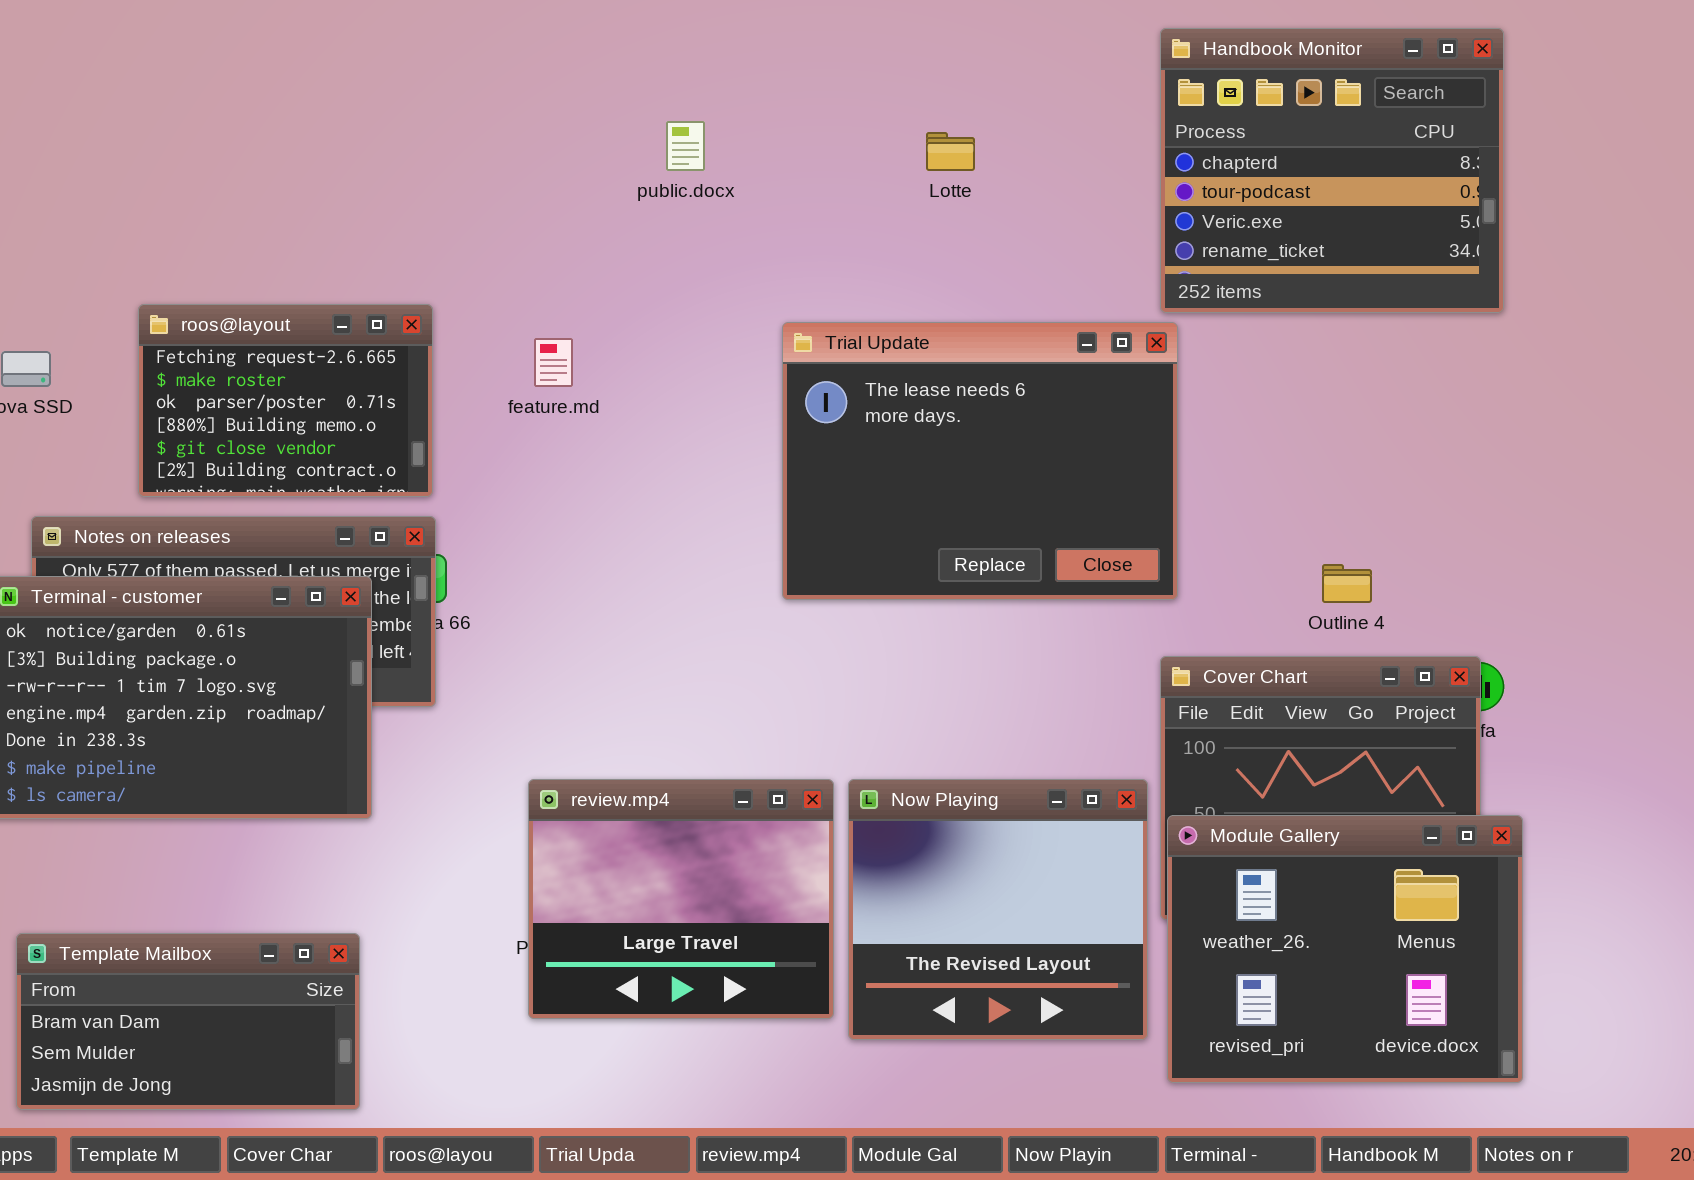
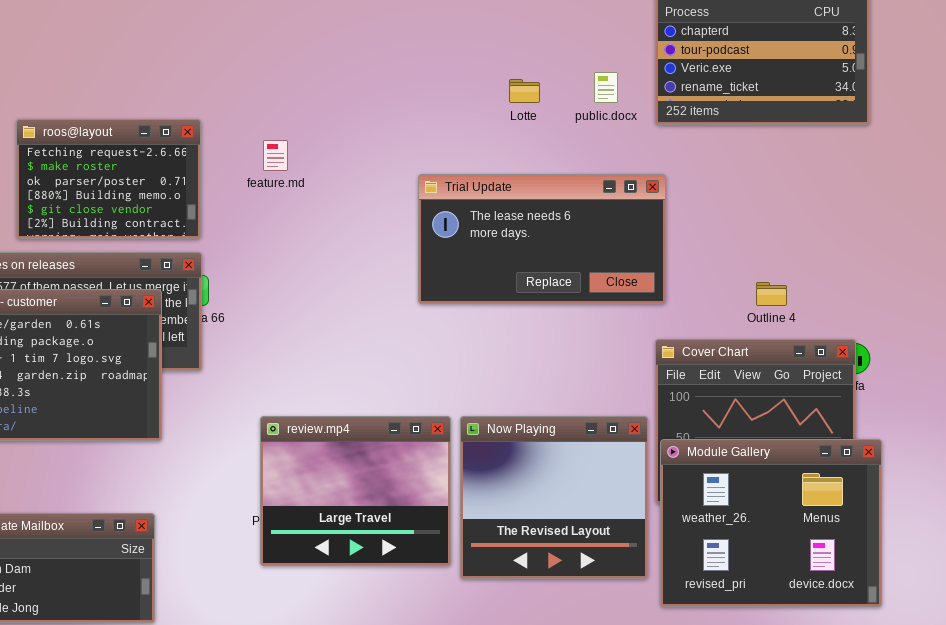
public.docx: [666,121,705,171] -> [594,72,618,103], moved
Lotte: [926,132,975,171] -> [509,79,540,103], moved
Trial Update: [782,322,1178,600] -> [418,174,666,304], resized

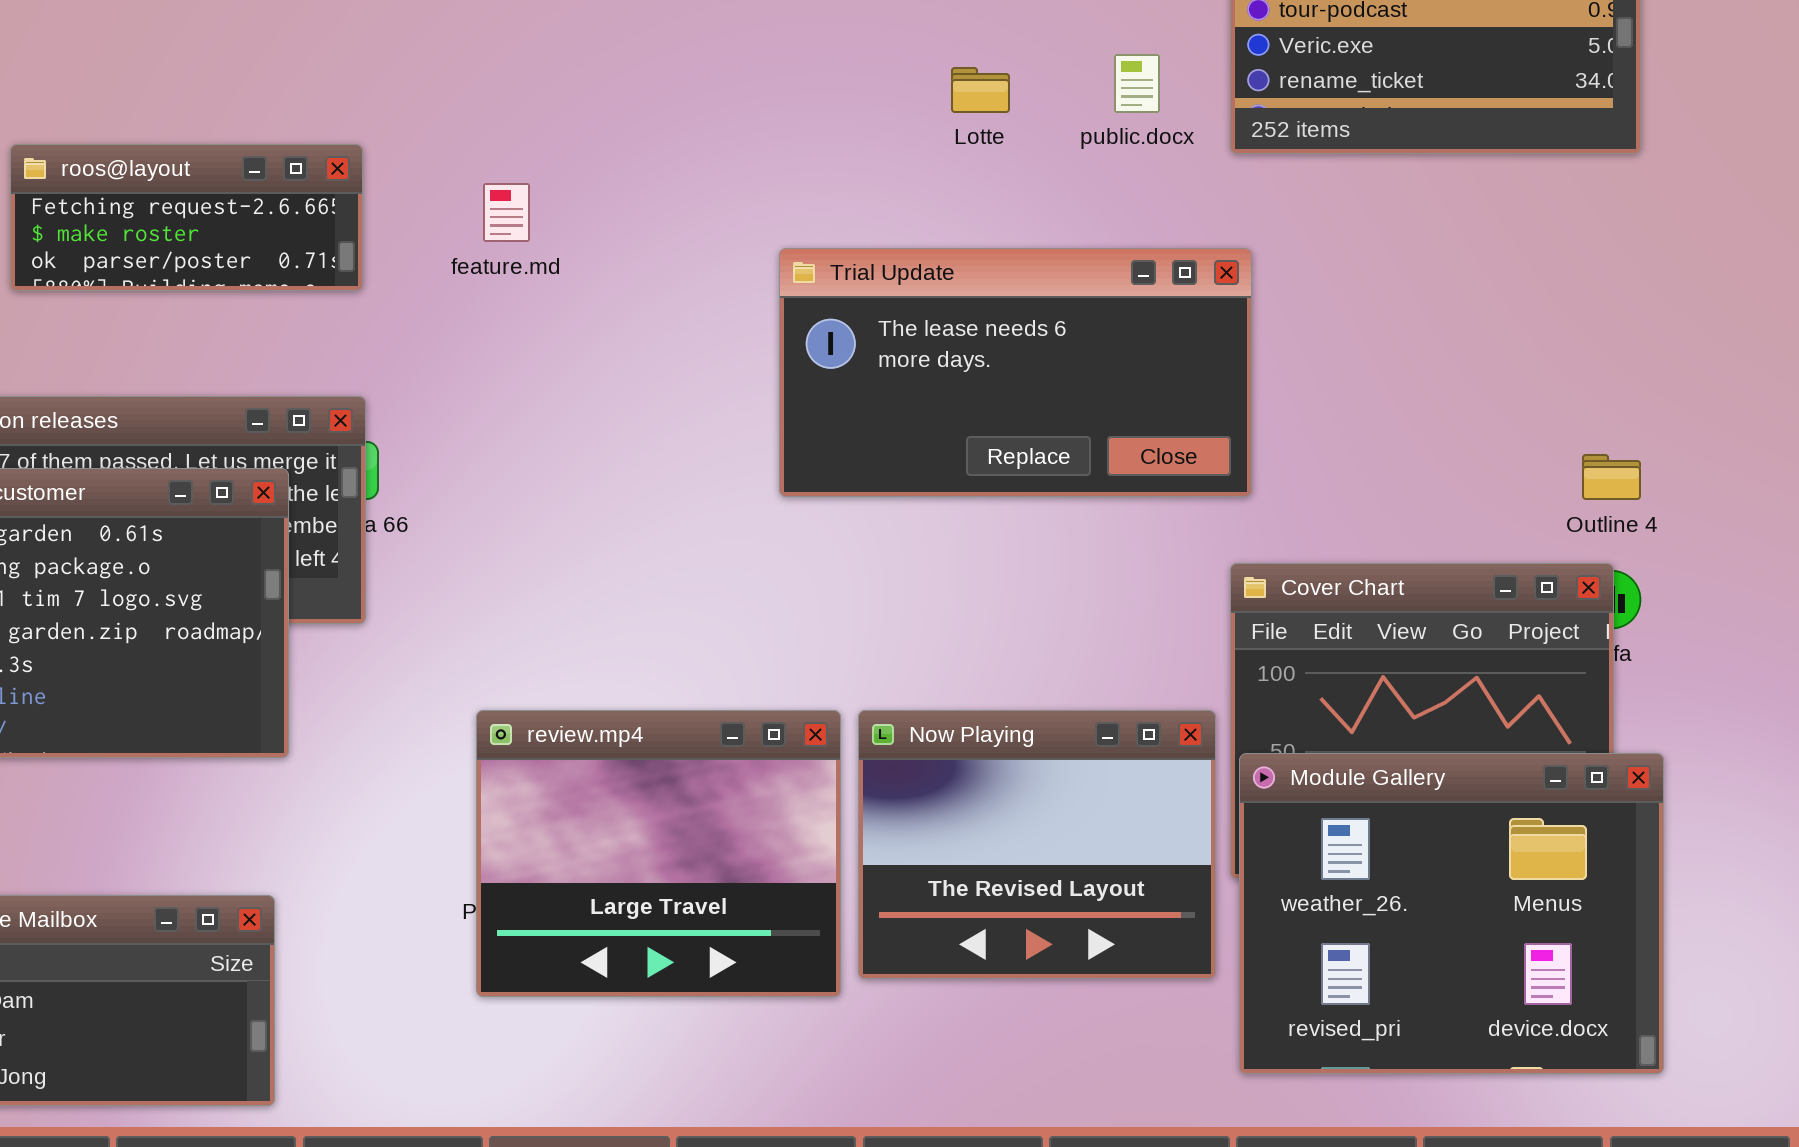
roos@layout: [16,119,201,239] -> [10,144,363,291], resized
Outline 4: [756,282,787,306] -> [1582,454,1641,500], moved
Now Playing: [460,416,648,579] -> [858,710,1216,979], resized

